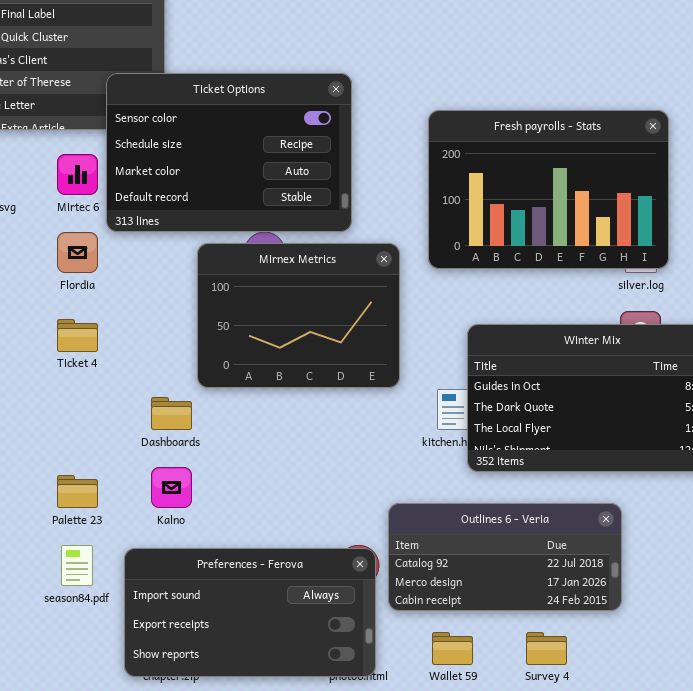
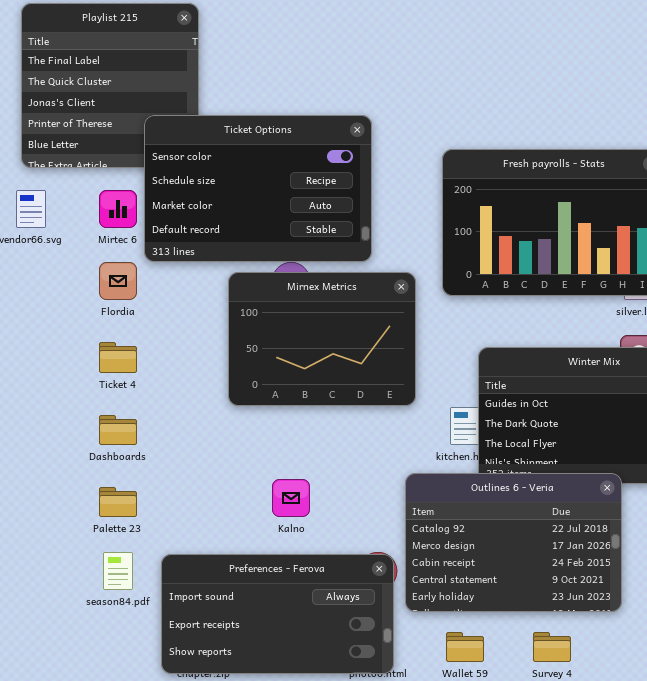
Dashboards: [151,397,192,430] -> [99,415,137,445], moved
Kalno: [151,467,192,508] -> [272,479,310,517], moved
Outlines 6 - Veria: [388,503,622,611] -> [405,473,622,612], resized

